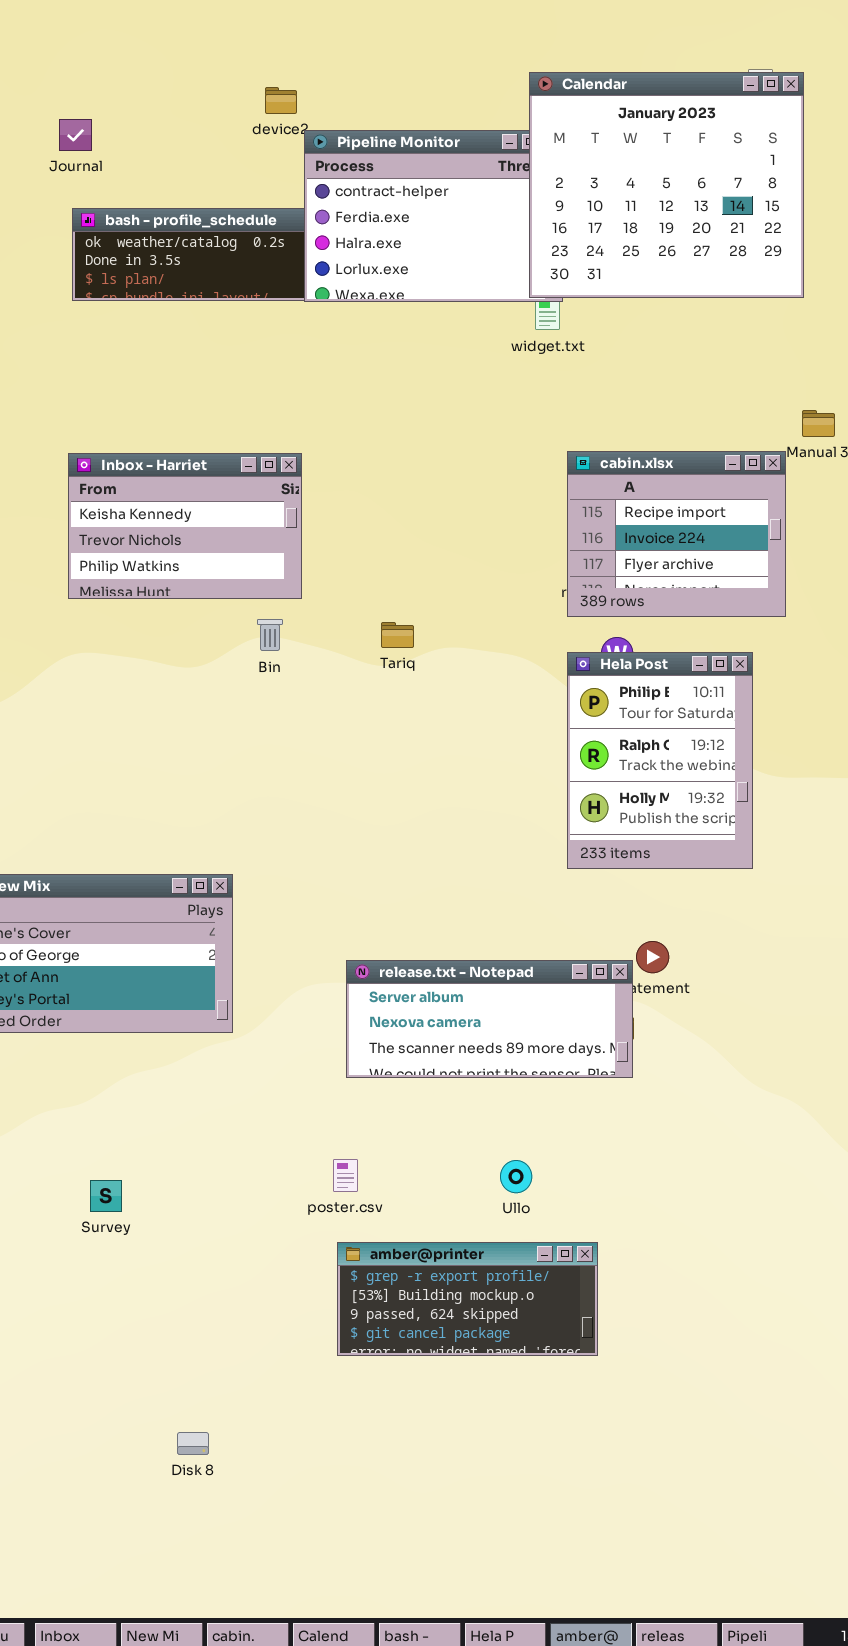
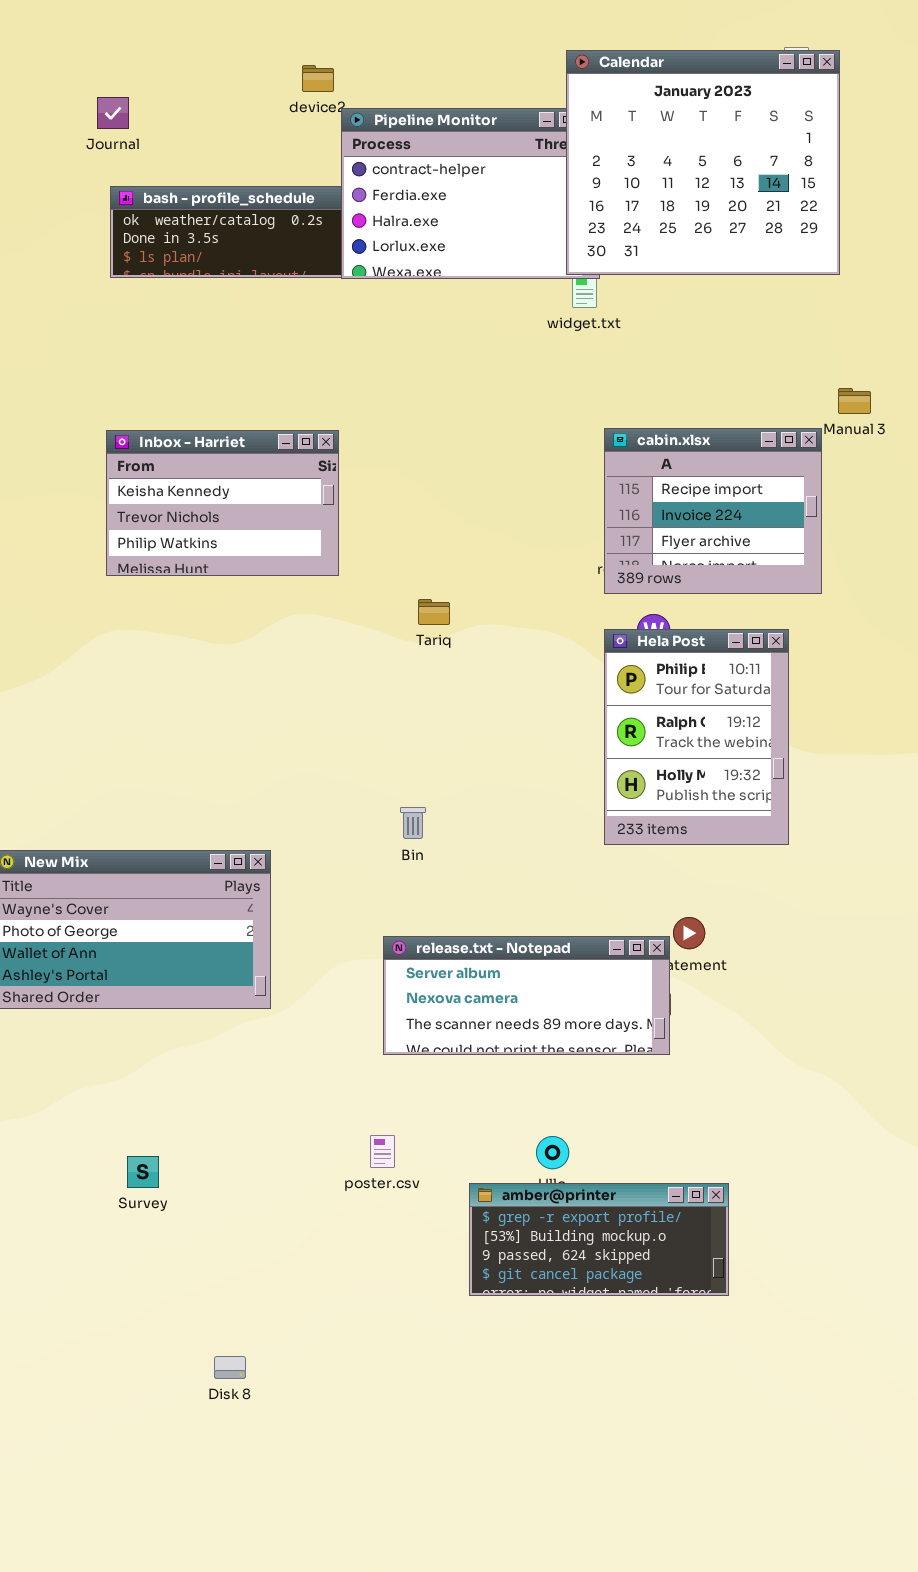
Bin: [257,619,283,651] -> [400,807,426,839], moved
amber@printer: [337,1242,598,1356] -> [469,1183,729,1296], moved
Disk 8: [177,1432,209,1455] -> [214,1356,246,1379], moved

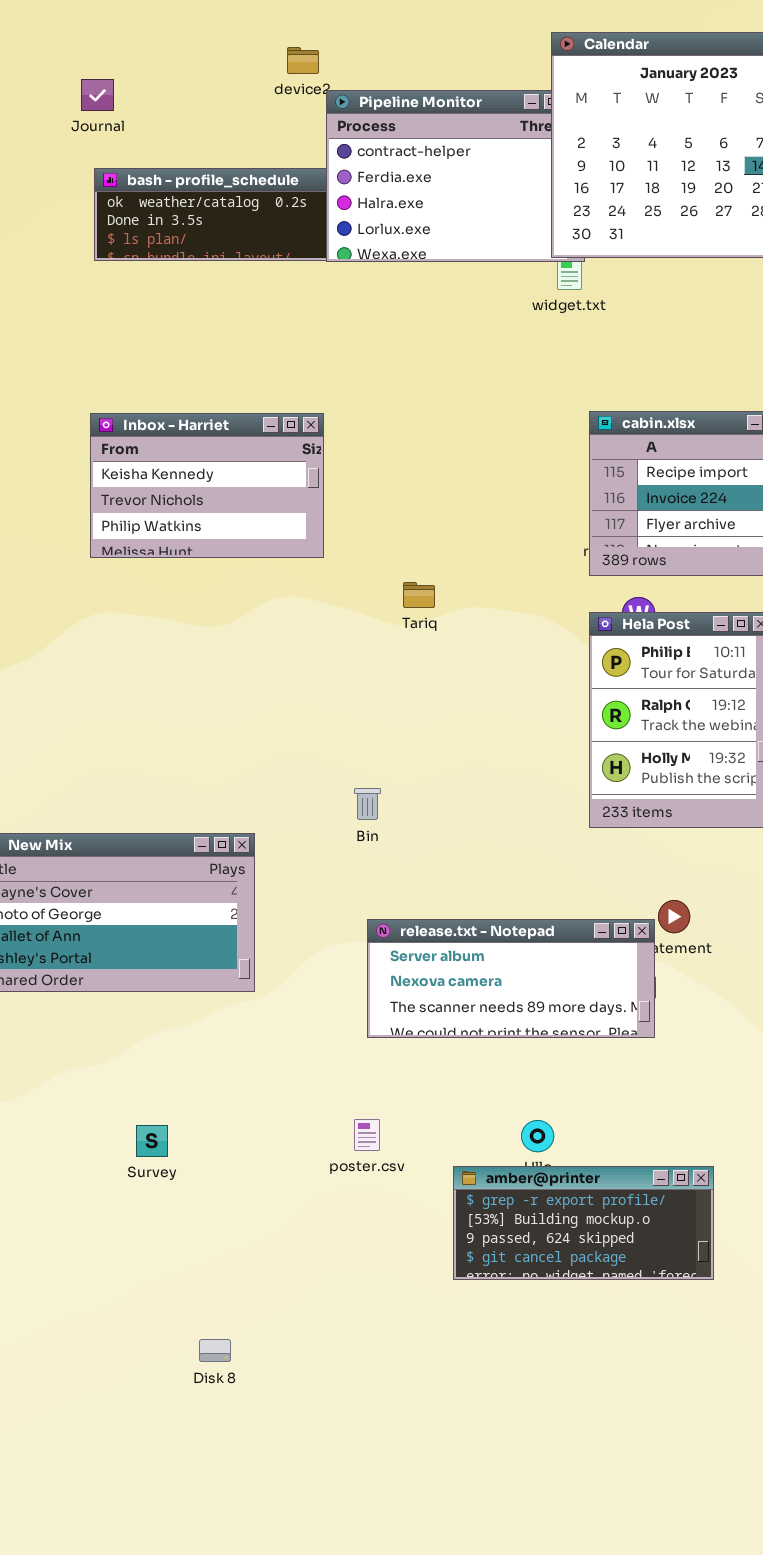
Bin: [400,807,426,839] -> [354,788,381,820], moved
Survey: [127,1156,159,1188] -> [136,1125,168,1157], moved

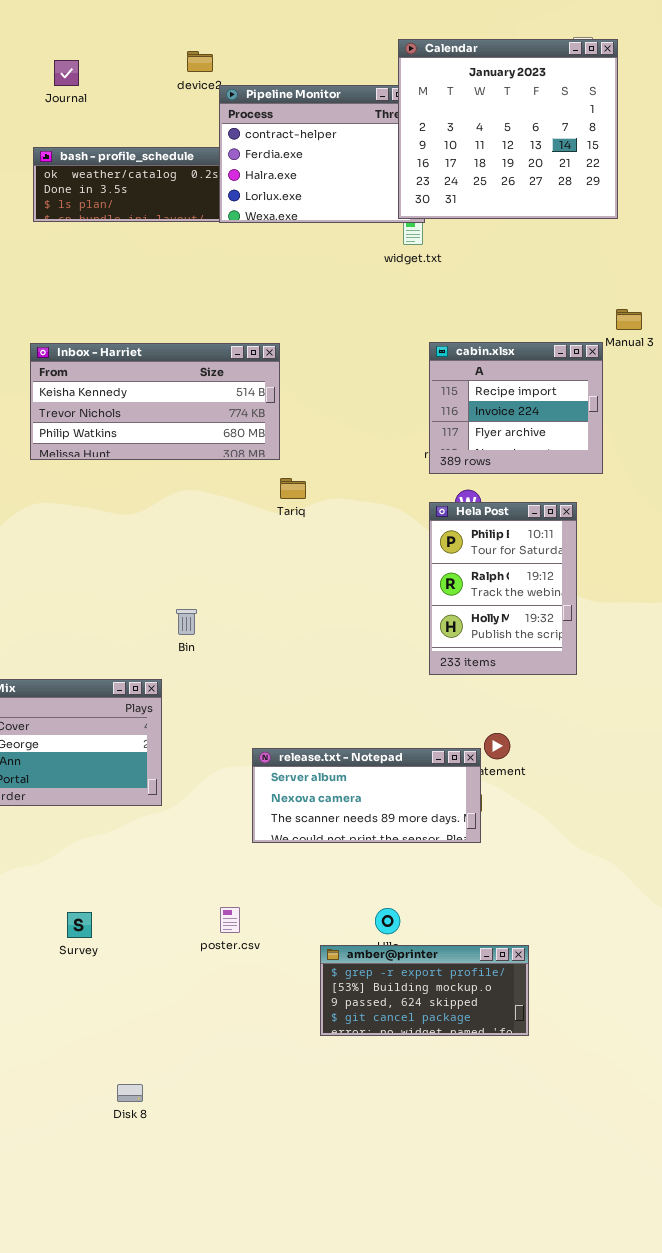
Journal: [81,79,114,111] -> [54,60,79,86], moved
Inbox - Harriet: [90,413,324,558] -> [30,343,280,460], resized
Bin: [354,788,381,820] -> [176,609,197,635], moved
poster.csv: [354,1119,380,1151] -> [220,907,240,933], moved

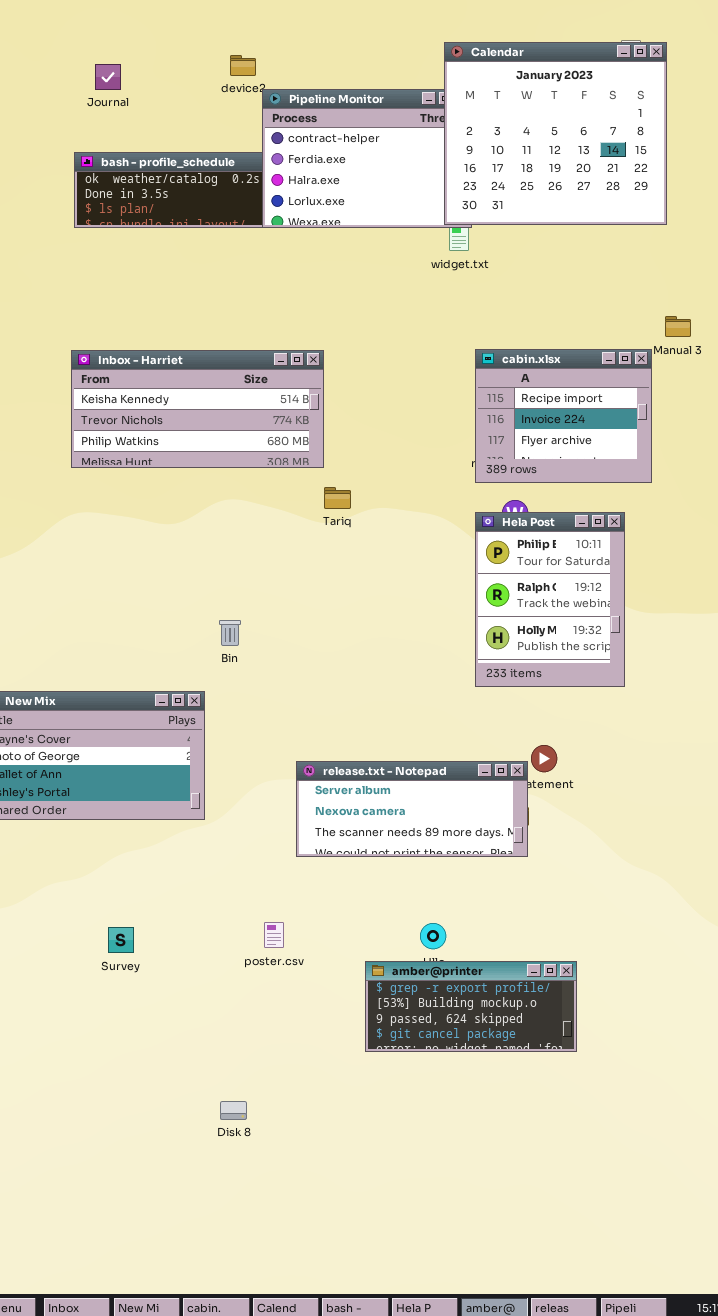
Disk 8: [117,1084,143,1102] -> [220,1101,247,1120], moved

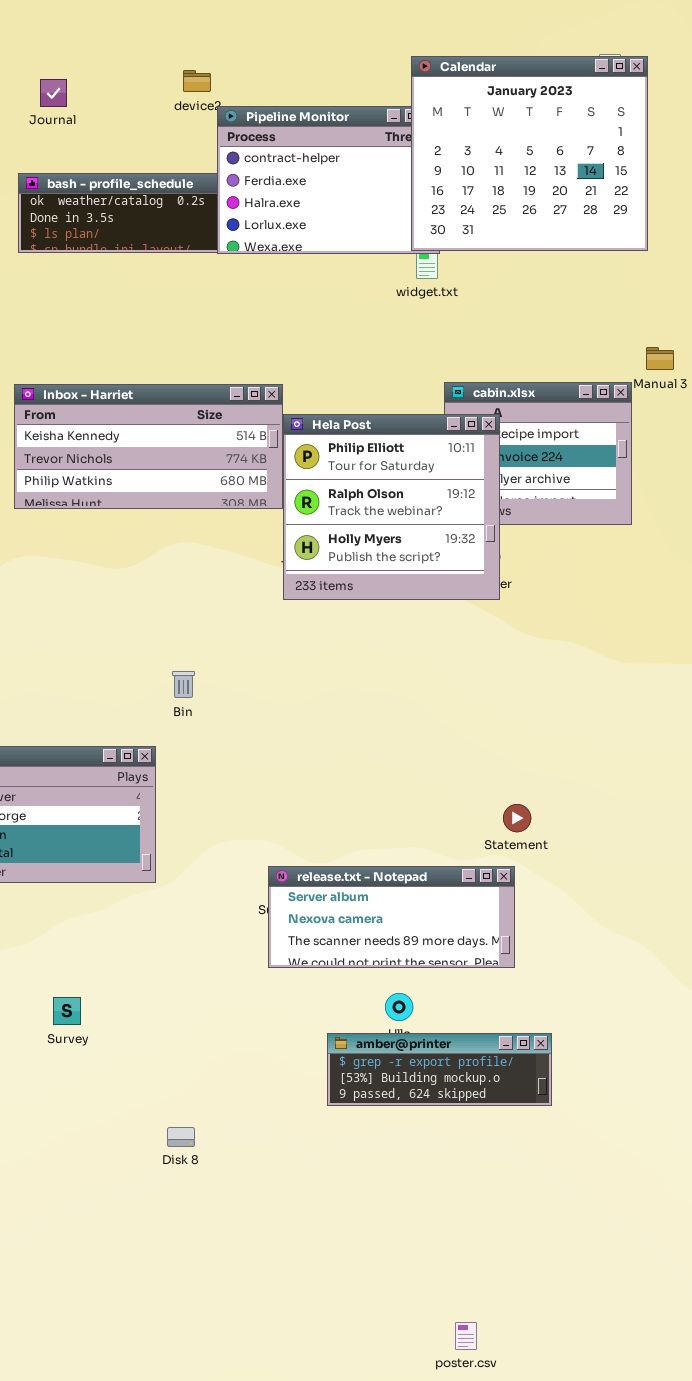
Hela Post: [475,512,625,687] -> [283,414,500,600], moved, resized
release.txt - Notepad: [296,761,528,857] -> [268,866,515,968], moved
poster.csv: [264,922,284,948] -> [455,1322,477,1350], moved
amber@printer: [365,961,577,1052] -> [327,1033,552,1106], resized
Disk 8: [220,1101,247,1120] -> [167,1127,195,1147], moved

